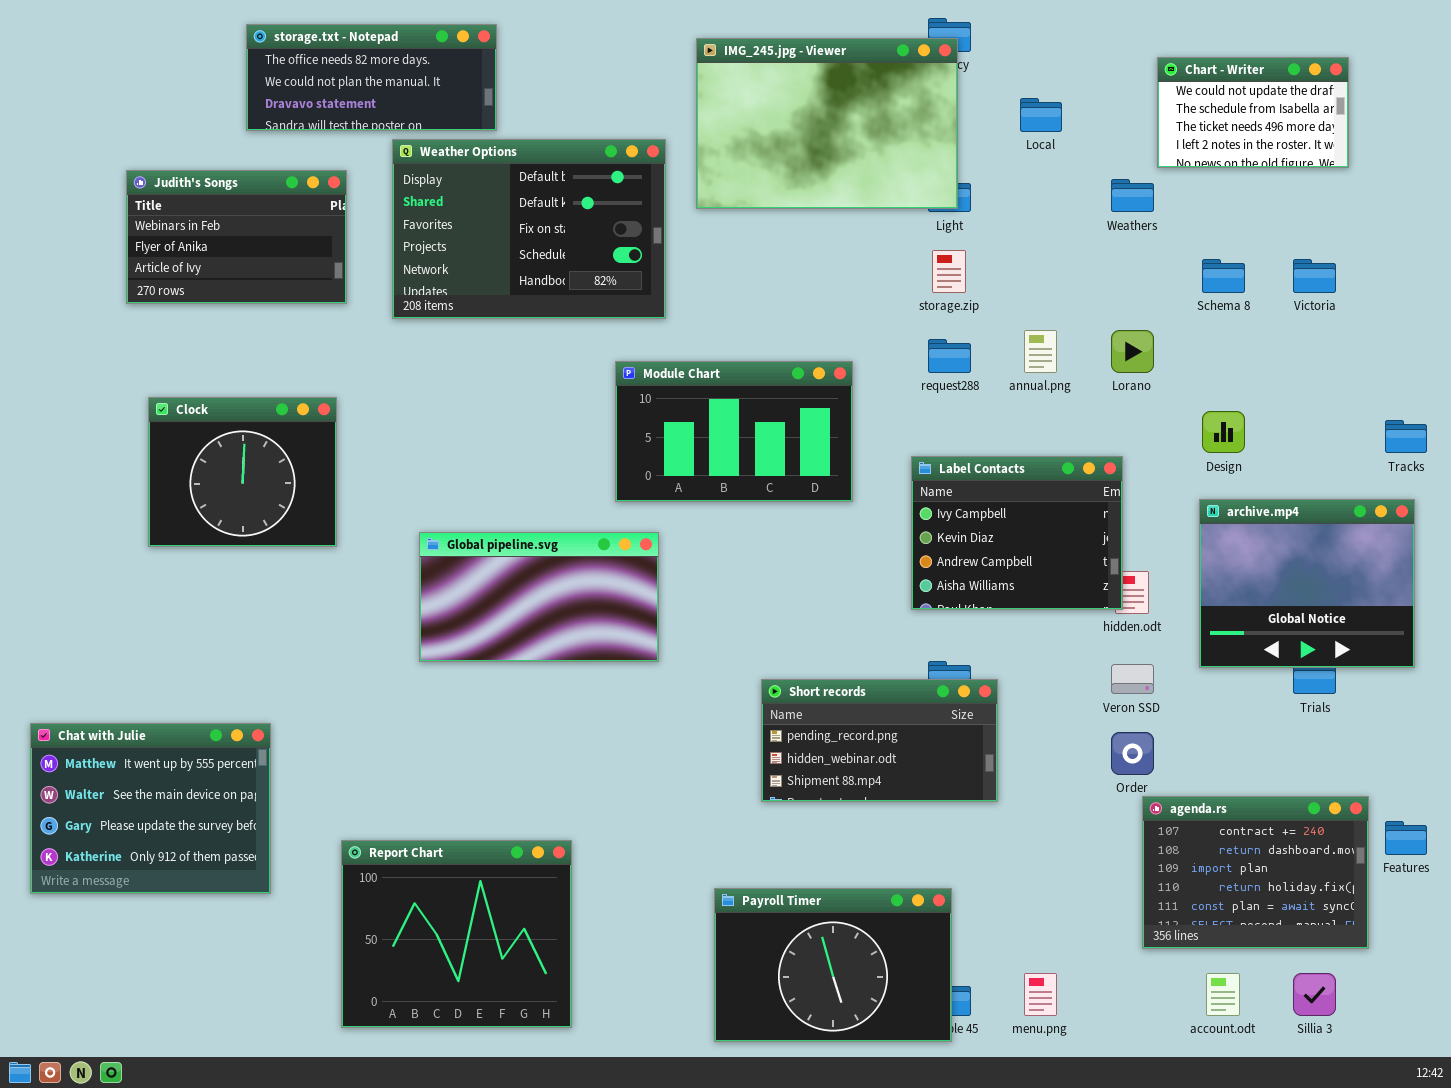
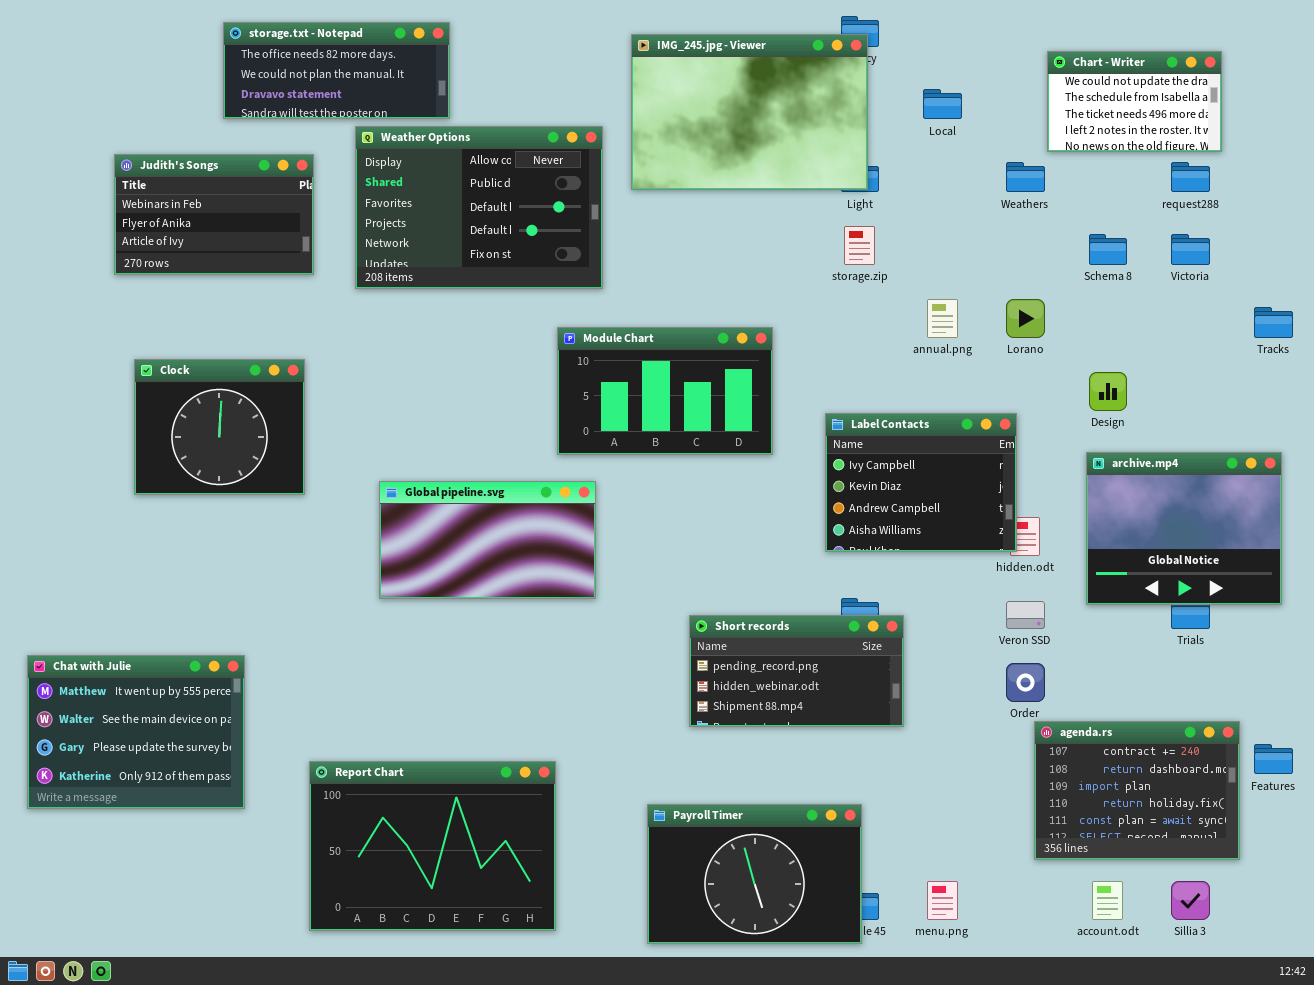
Weather Options: [392,139,666,319] -> [355,126,603,289], scrolled up 2 rows
request288: [928,339,971,373] -> [1171,162,1210,192], moved
Tracks: [1385,420,1427,453] -> [1254,307,1293,338], moved
Report Chart: [341,840,572,1028] -> [309,761,556,931], resized

